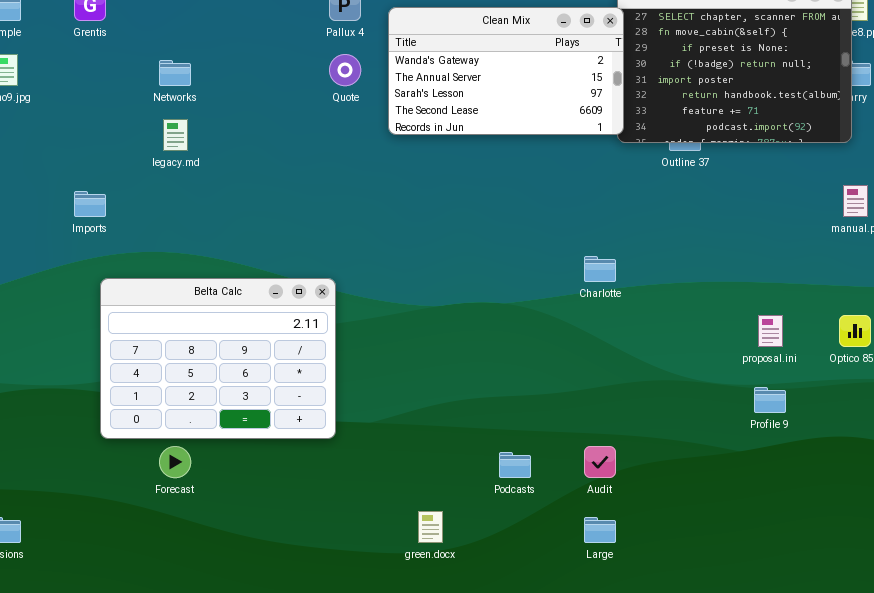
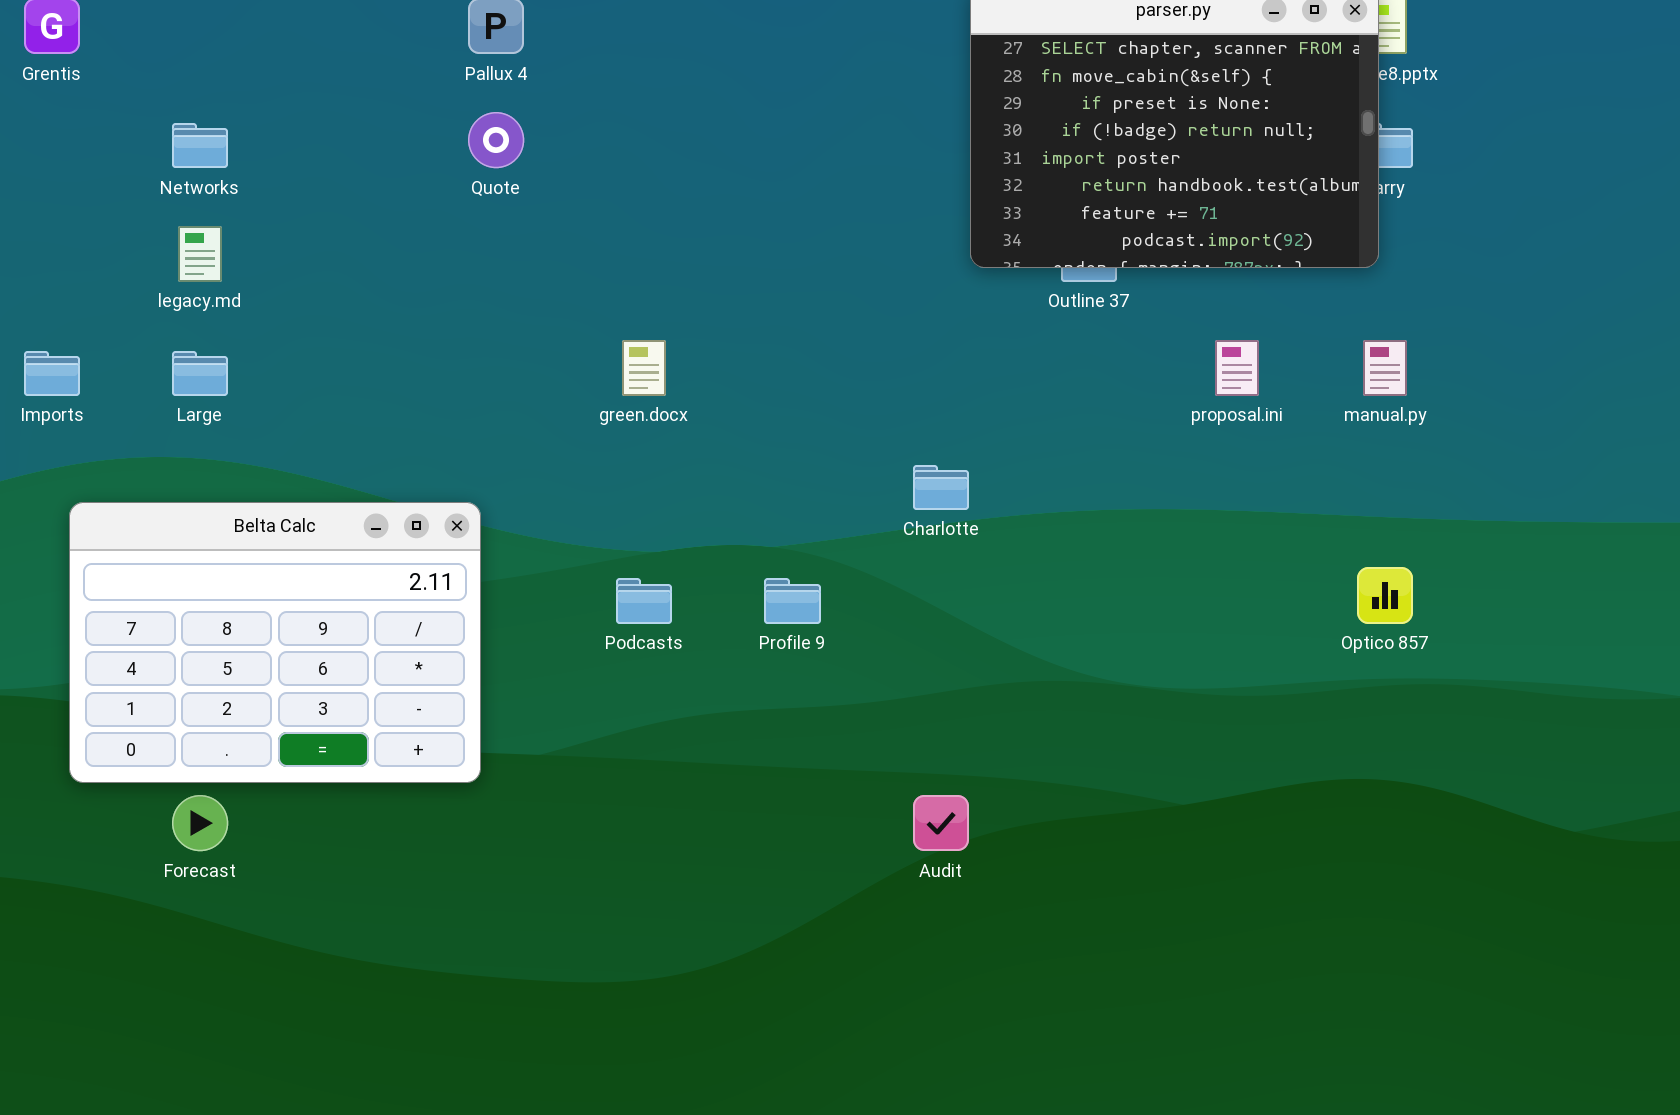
Clean Mix: [388,7,624,135] -> none, closed
proposal.ini: [758,315,783,347] -> [1215,340,1259,396], moved
Profile 9: [754,387,786,413] -> [764,578,821,624], moved
Podcasts: [499,452,531,478] -> [616,578,672,624], moved
green.docx: [418,511,443,543] -> [622,340,666,396], moved
Large: [584,517,616,543] -> [172,351,228,396], moved

